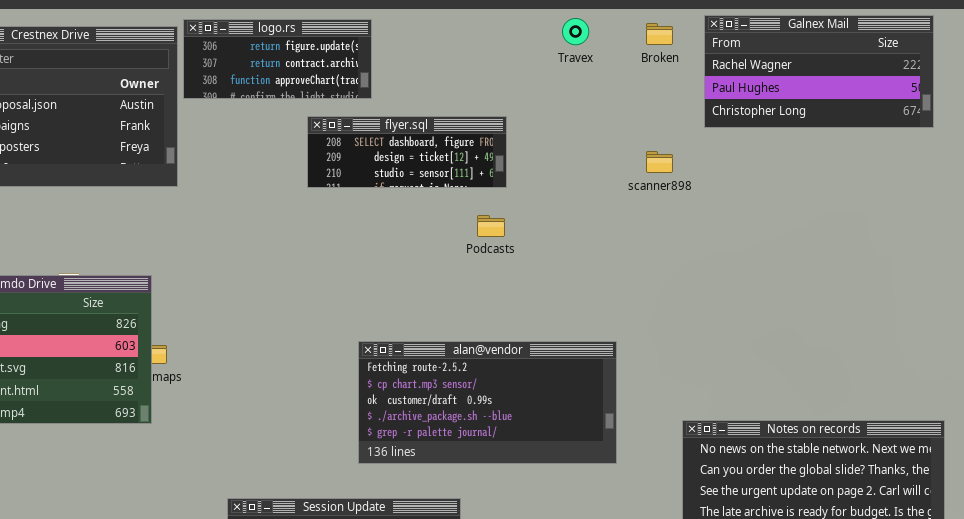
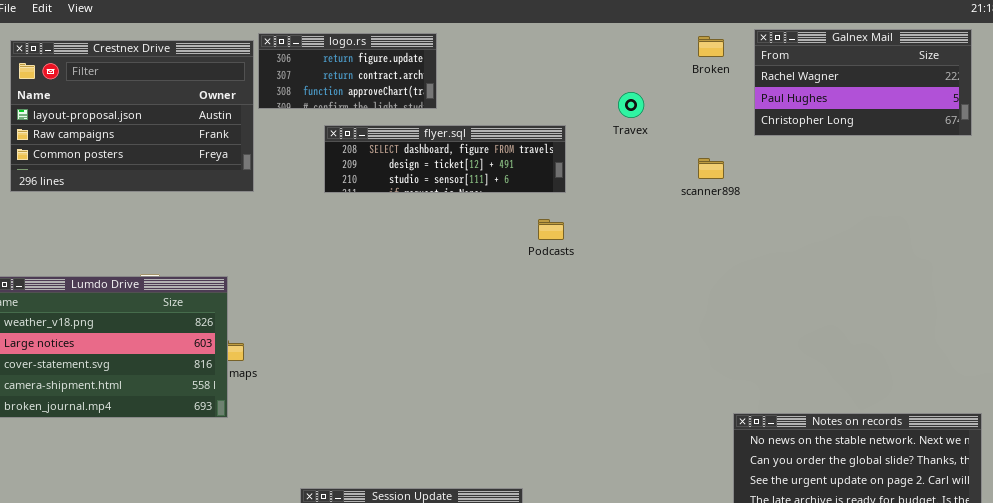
Travex: [562,18,589,45] -> [618,92,644,118], moved
flyer.sql: [307,116,507,188] -> [324,125,566,193], resized
alan@vendor: [358,341,617,464] -> none, closed

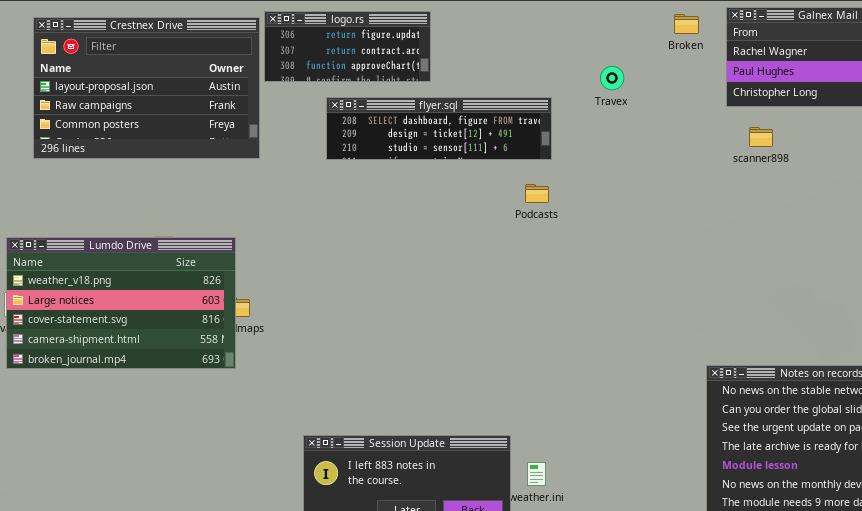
scanner898: [698,158,724,179] -> [749,127,773,147], moved

